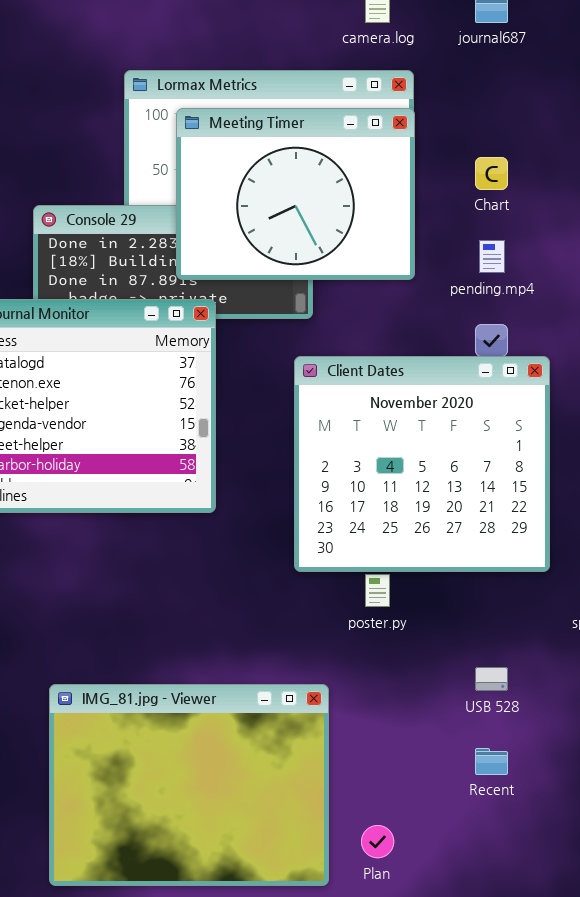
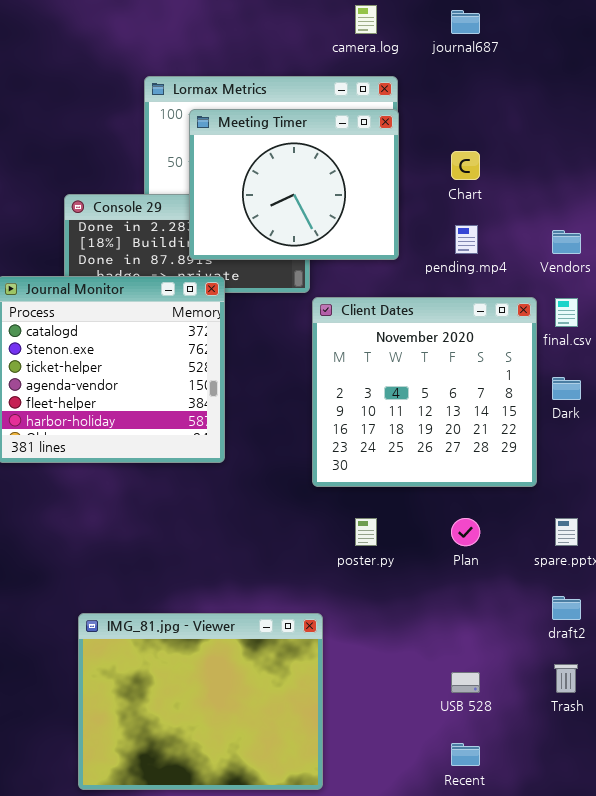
Client Dates: [294,356,550,572] -> [312,297,537,487], moved
USB 528: [475,667,508,691] -> [451,672,480,693], moved
Recent: [475,748,508,775] -> [451,743,480,766], moved
Plan: [361,825,394,858] -> [451,518,480,546], moved

